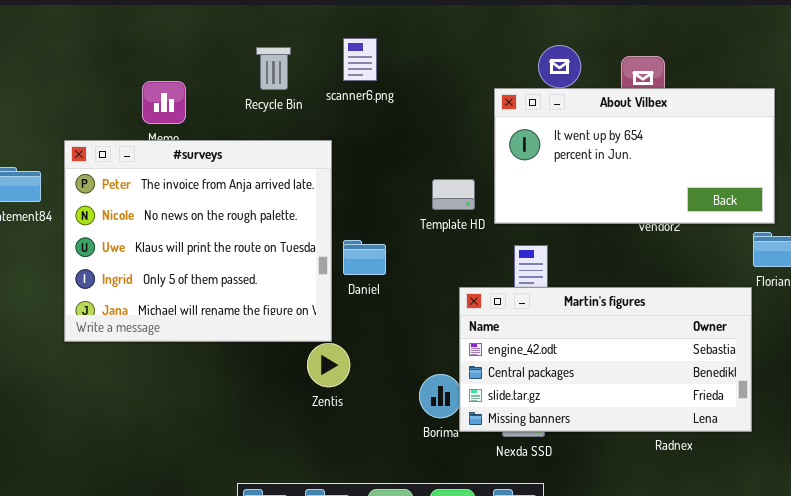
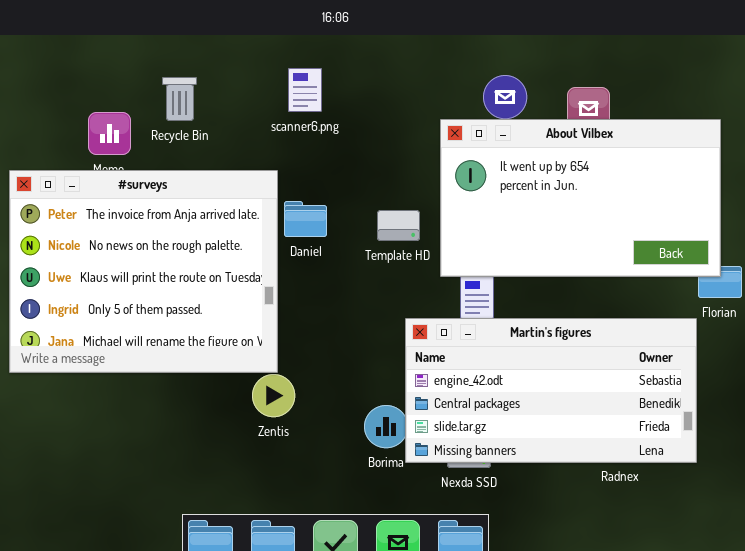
Recycle Bin: [256,47,291,90] -> [162,77,197,121], moved
About Vilbex: [494,88,775,224] -> [440,119,721,277], resized
Daniel: [343,240,386,275] -> [284,201,327,237], moved

